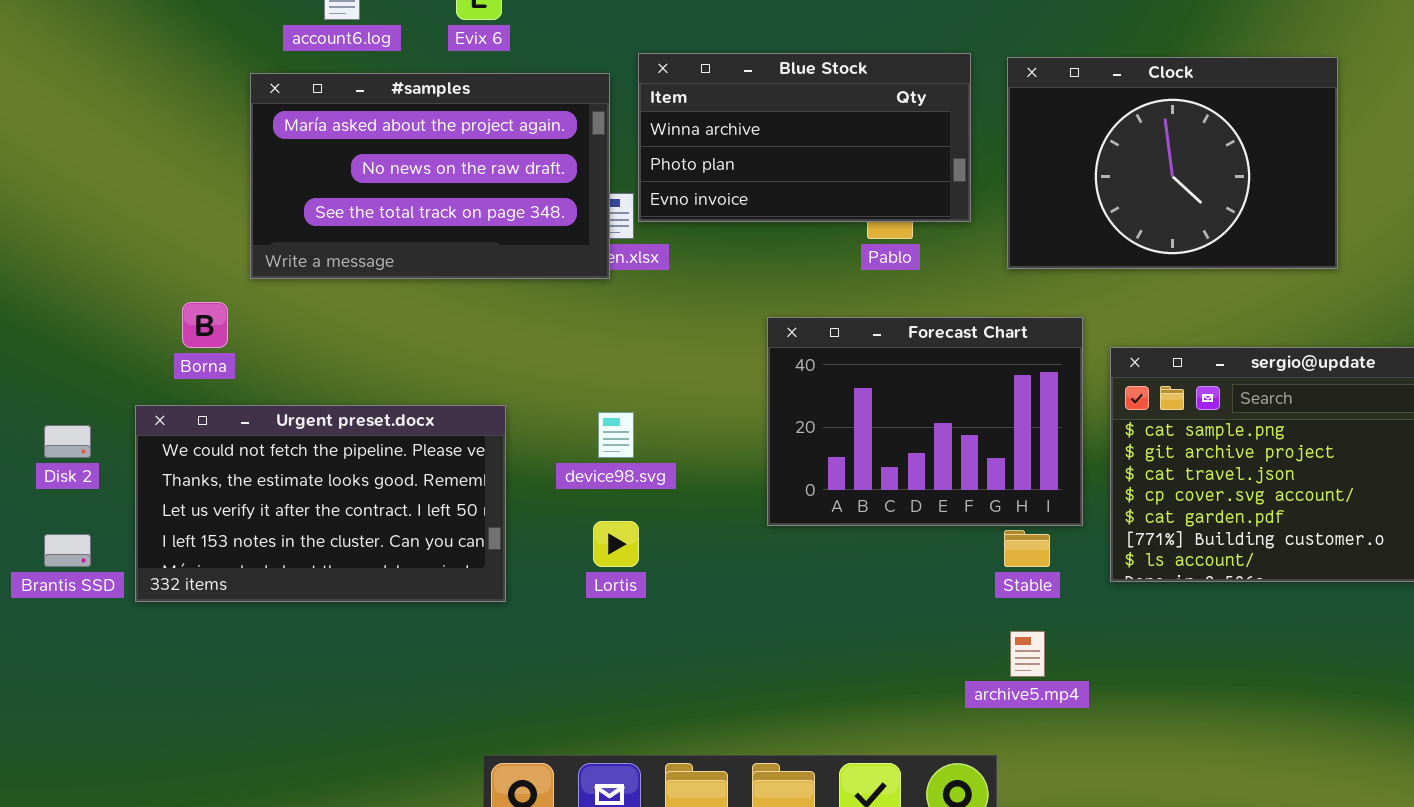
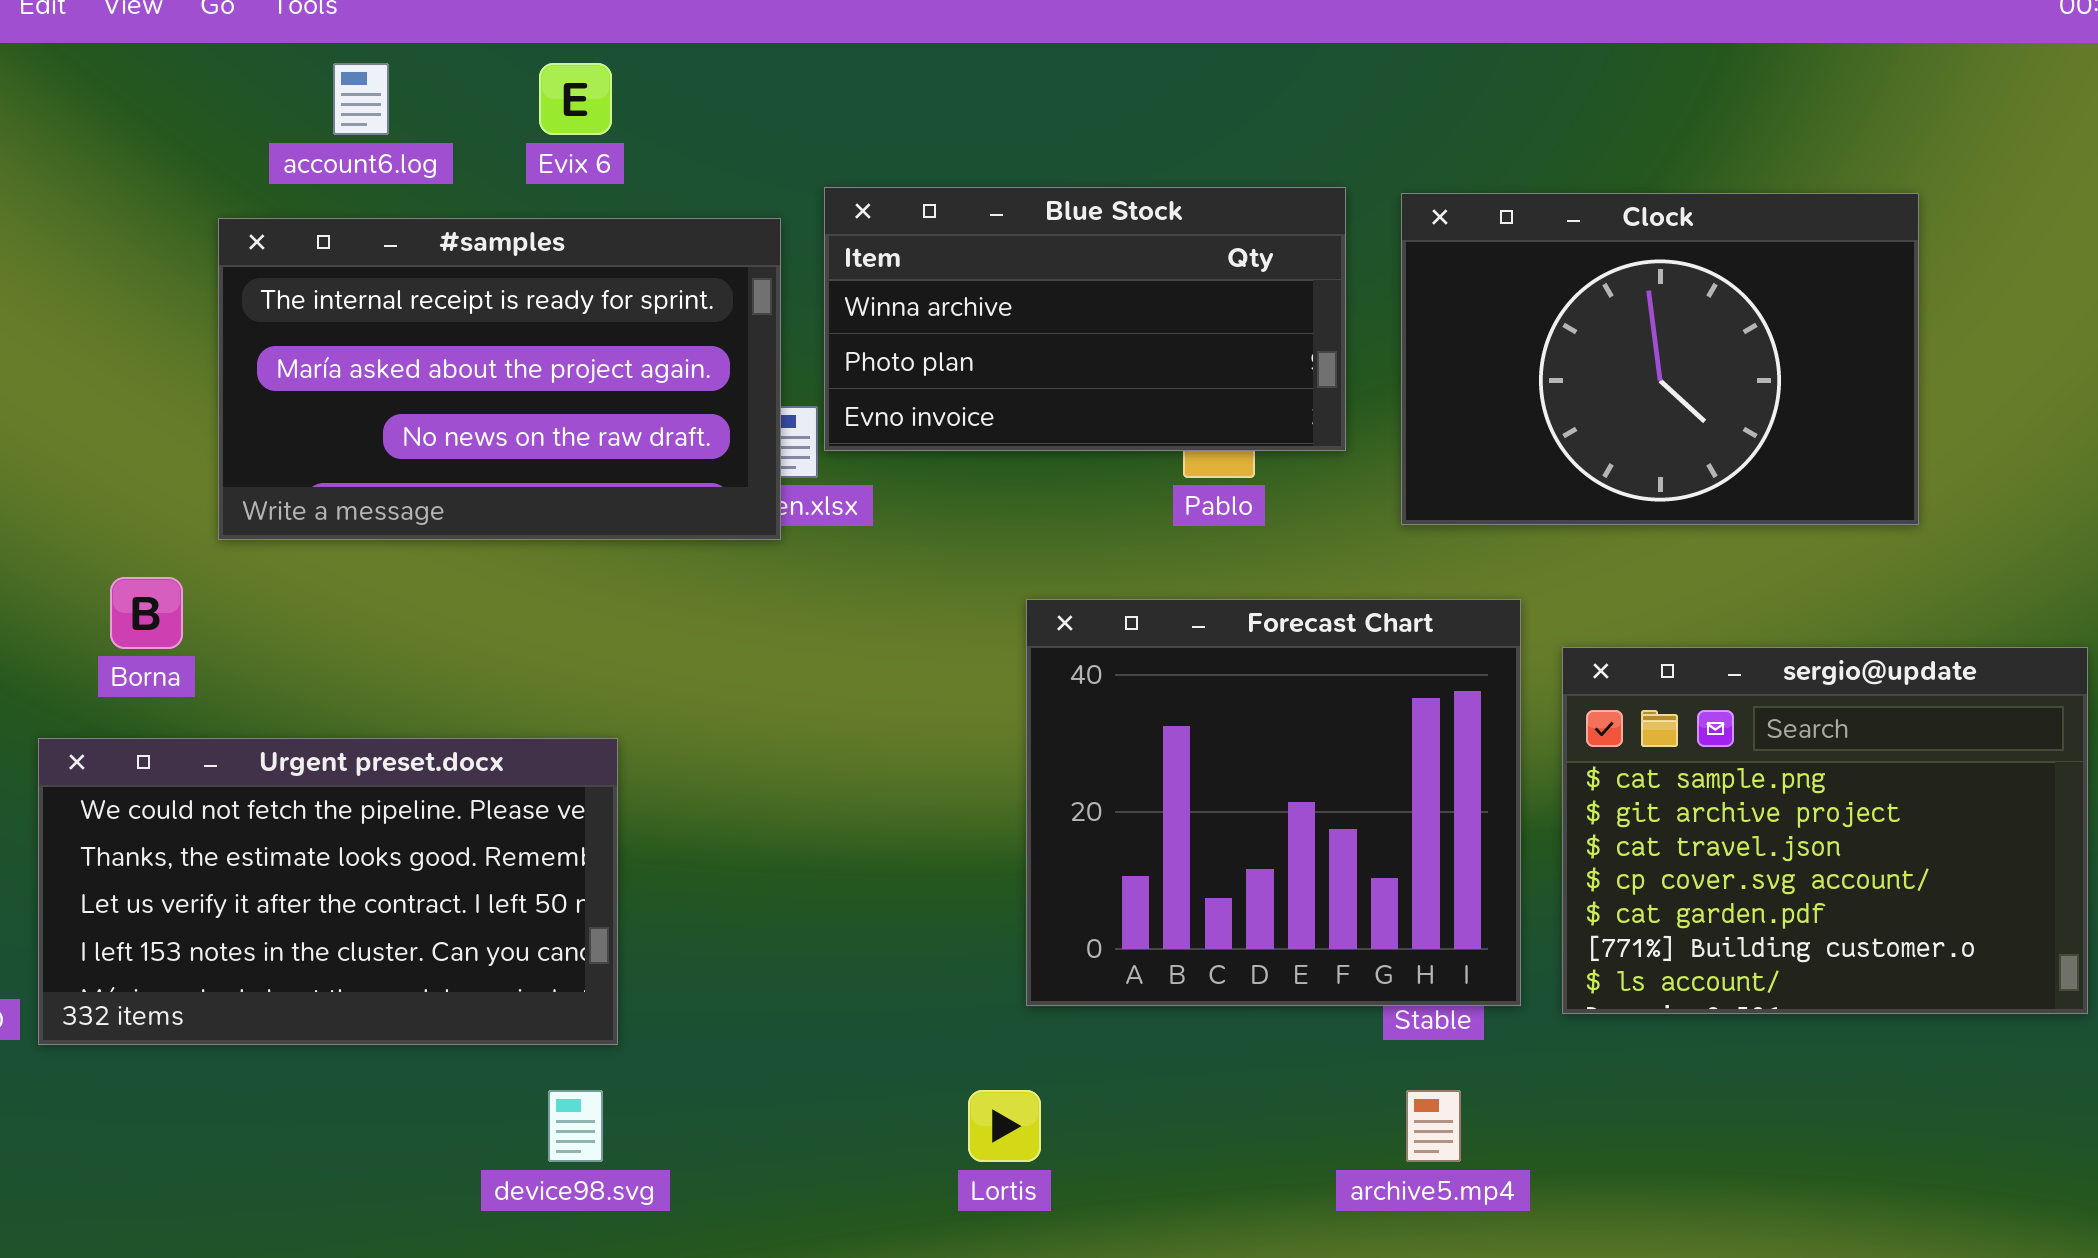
#samples: [250,73,610,279] -> [218,218,781,540], scrolled up 1 row
Forecast Chart: [767,317,1083,526] -> [1026,599,1521,1006], resized
device98.svg: [598,412,634,458] -> [548,1090,603,1162], moved
Lortis: [593,521,639,567] -> [968,1090,1041,1162], moved

